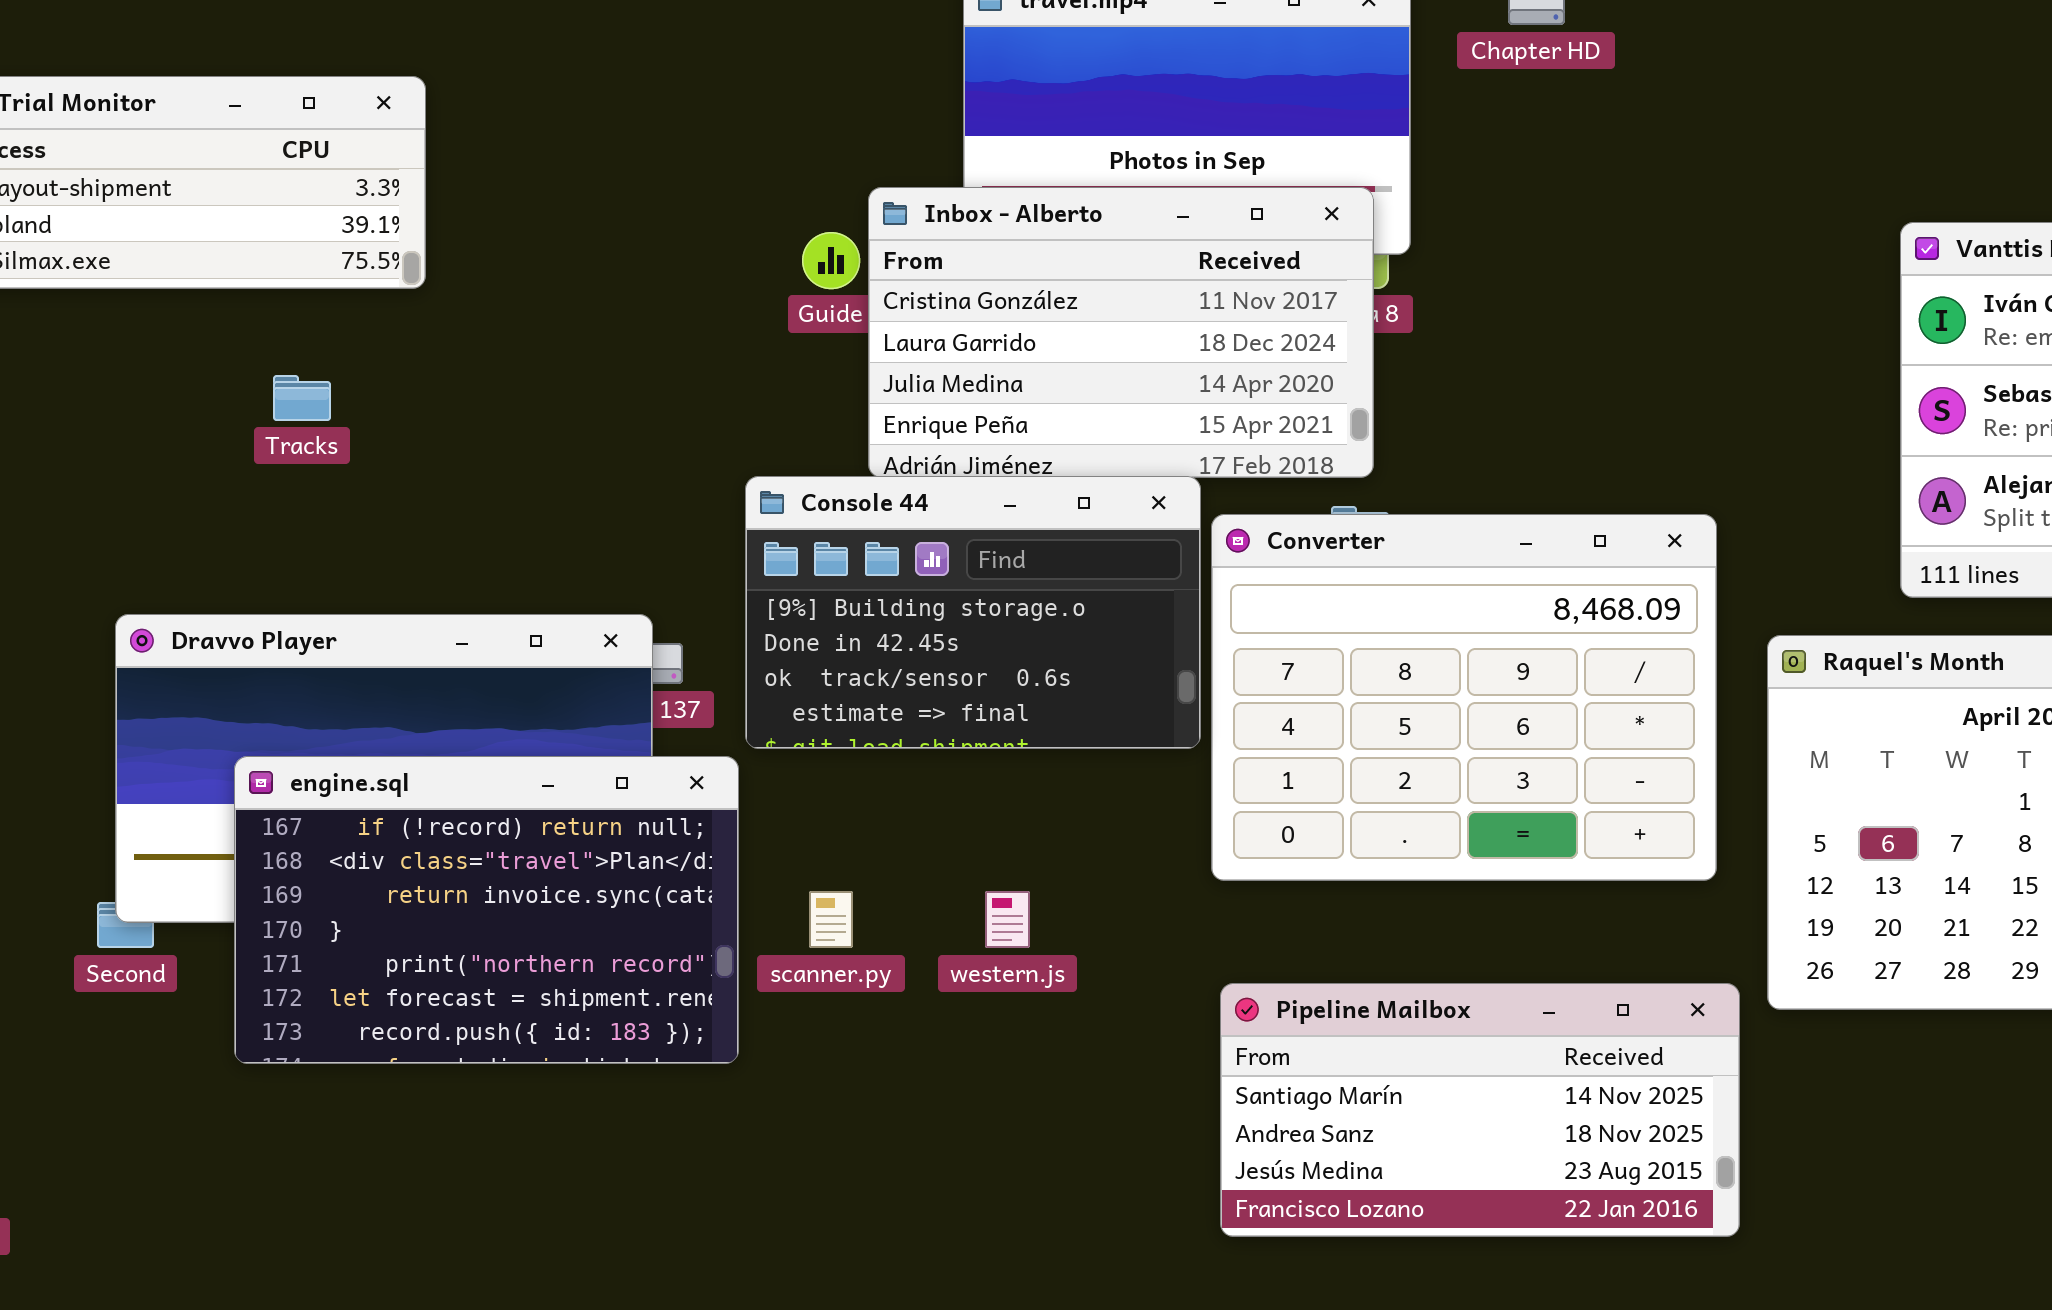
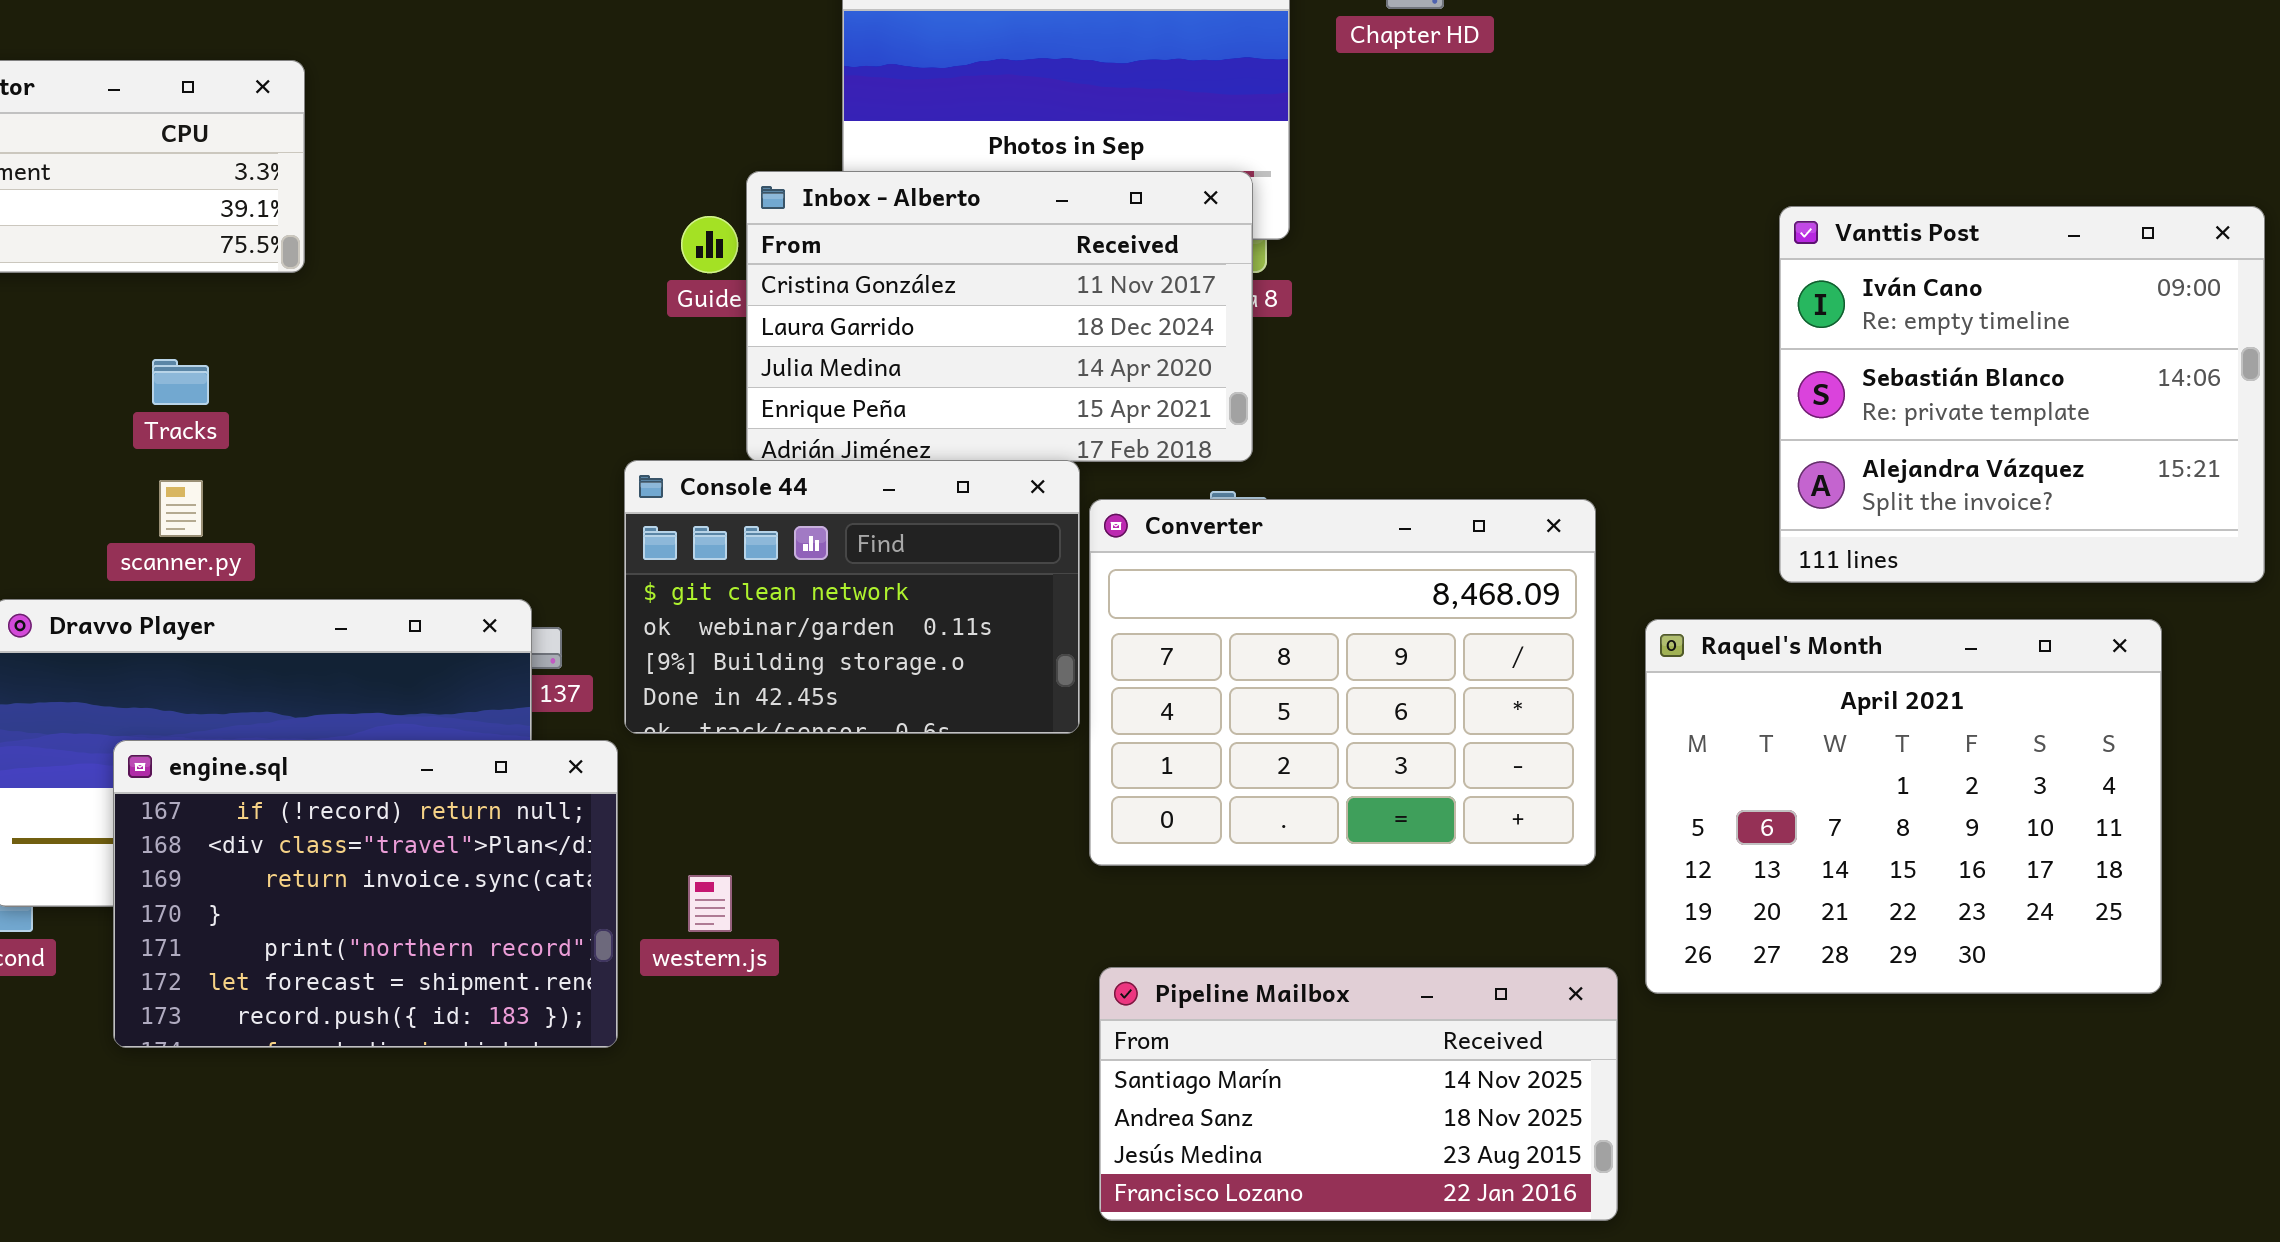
Console 44: [745,476,1201,749] -> [624,460,1080,734], scrolled up 2 rows
scanner.py: [809,891,853,948] -> [159,480,203,537], moved
western.js: [985,891,1030,948] -> [688,875,732,932], moved

